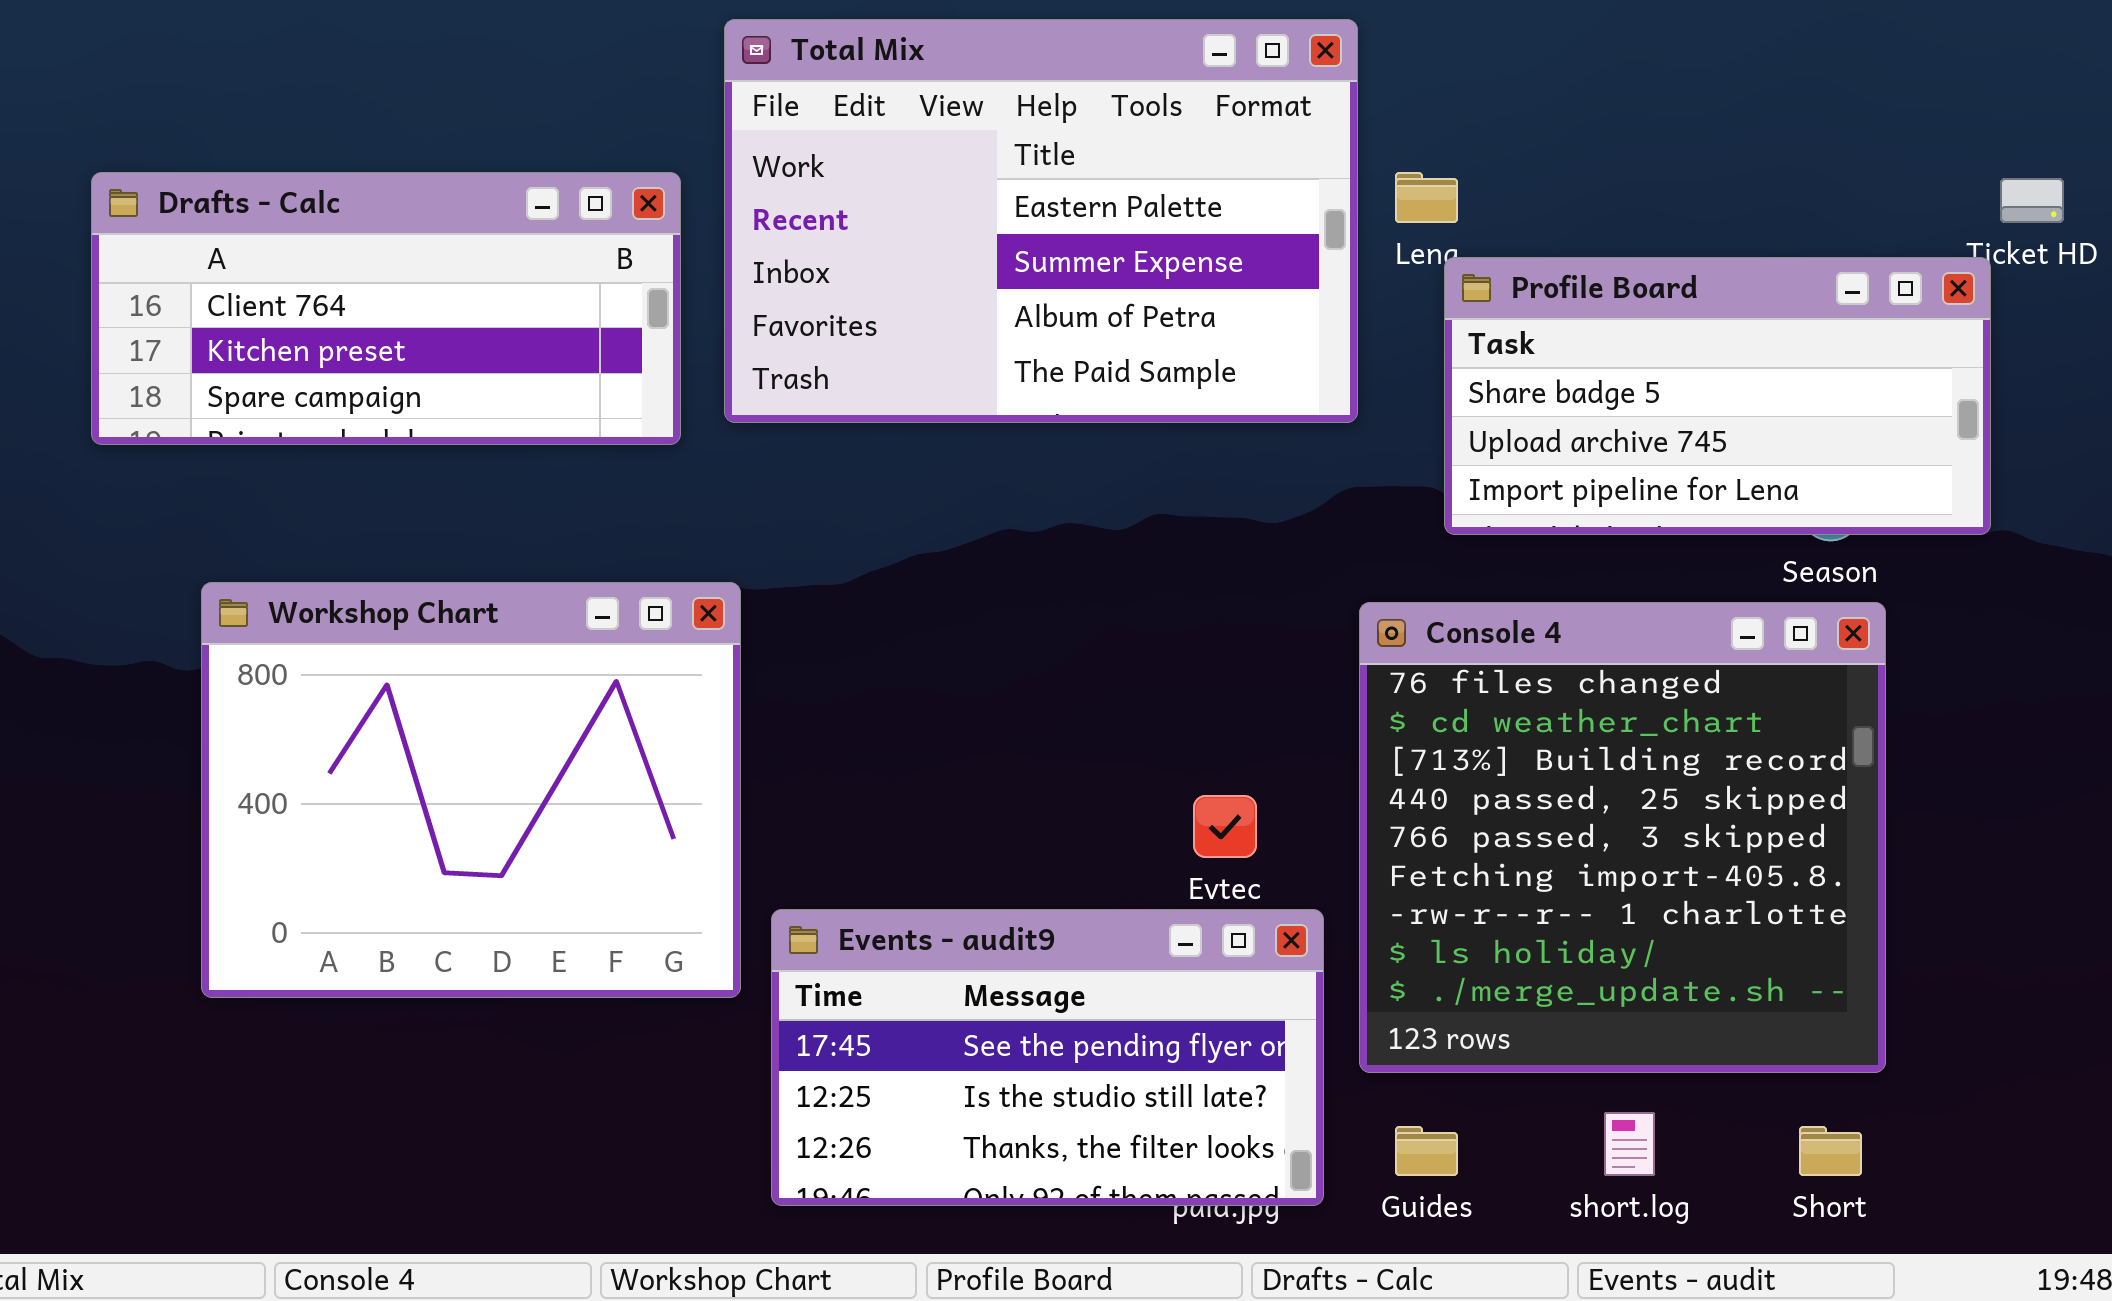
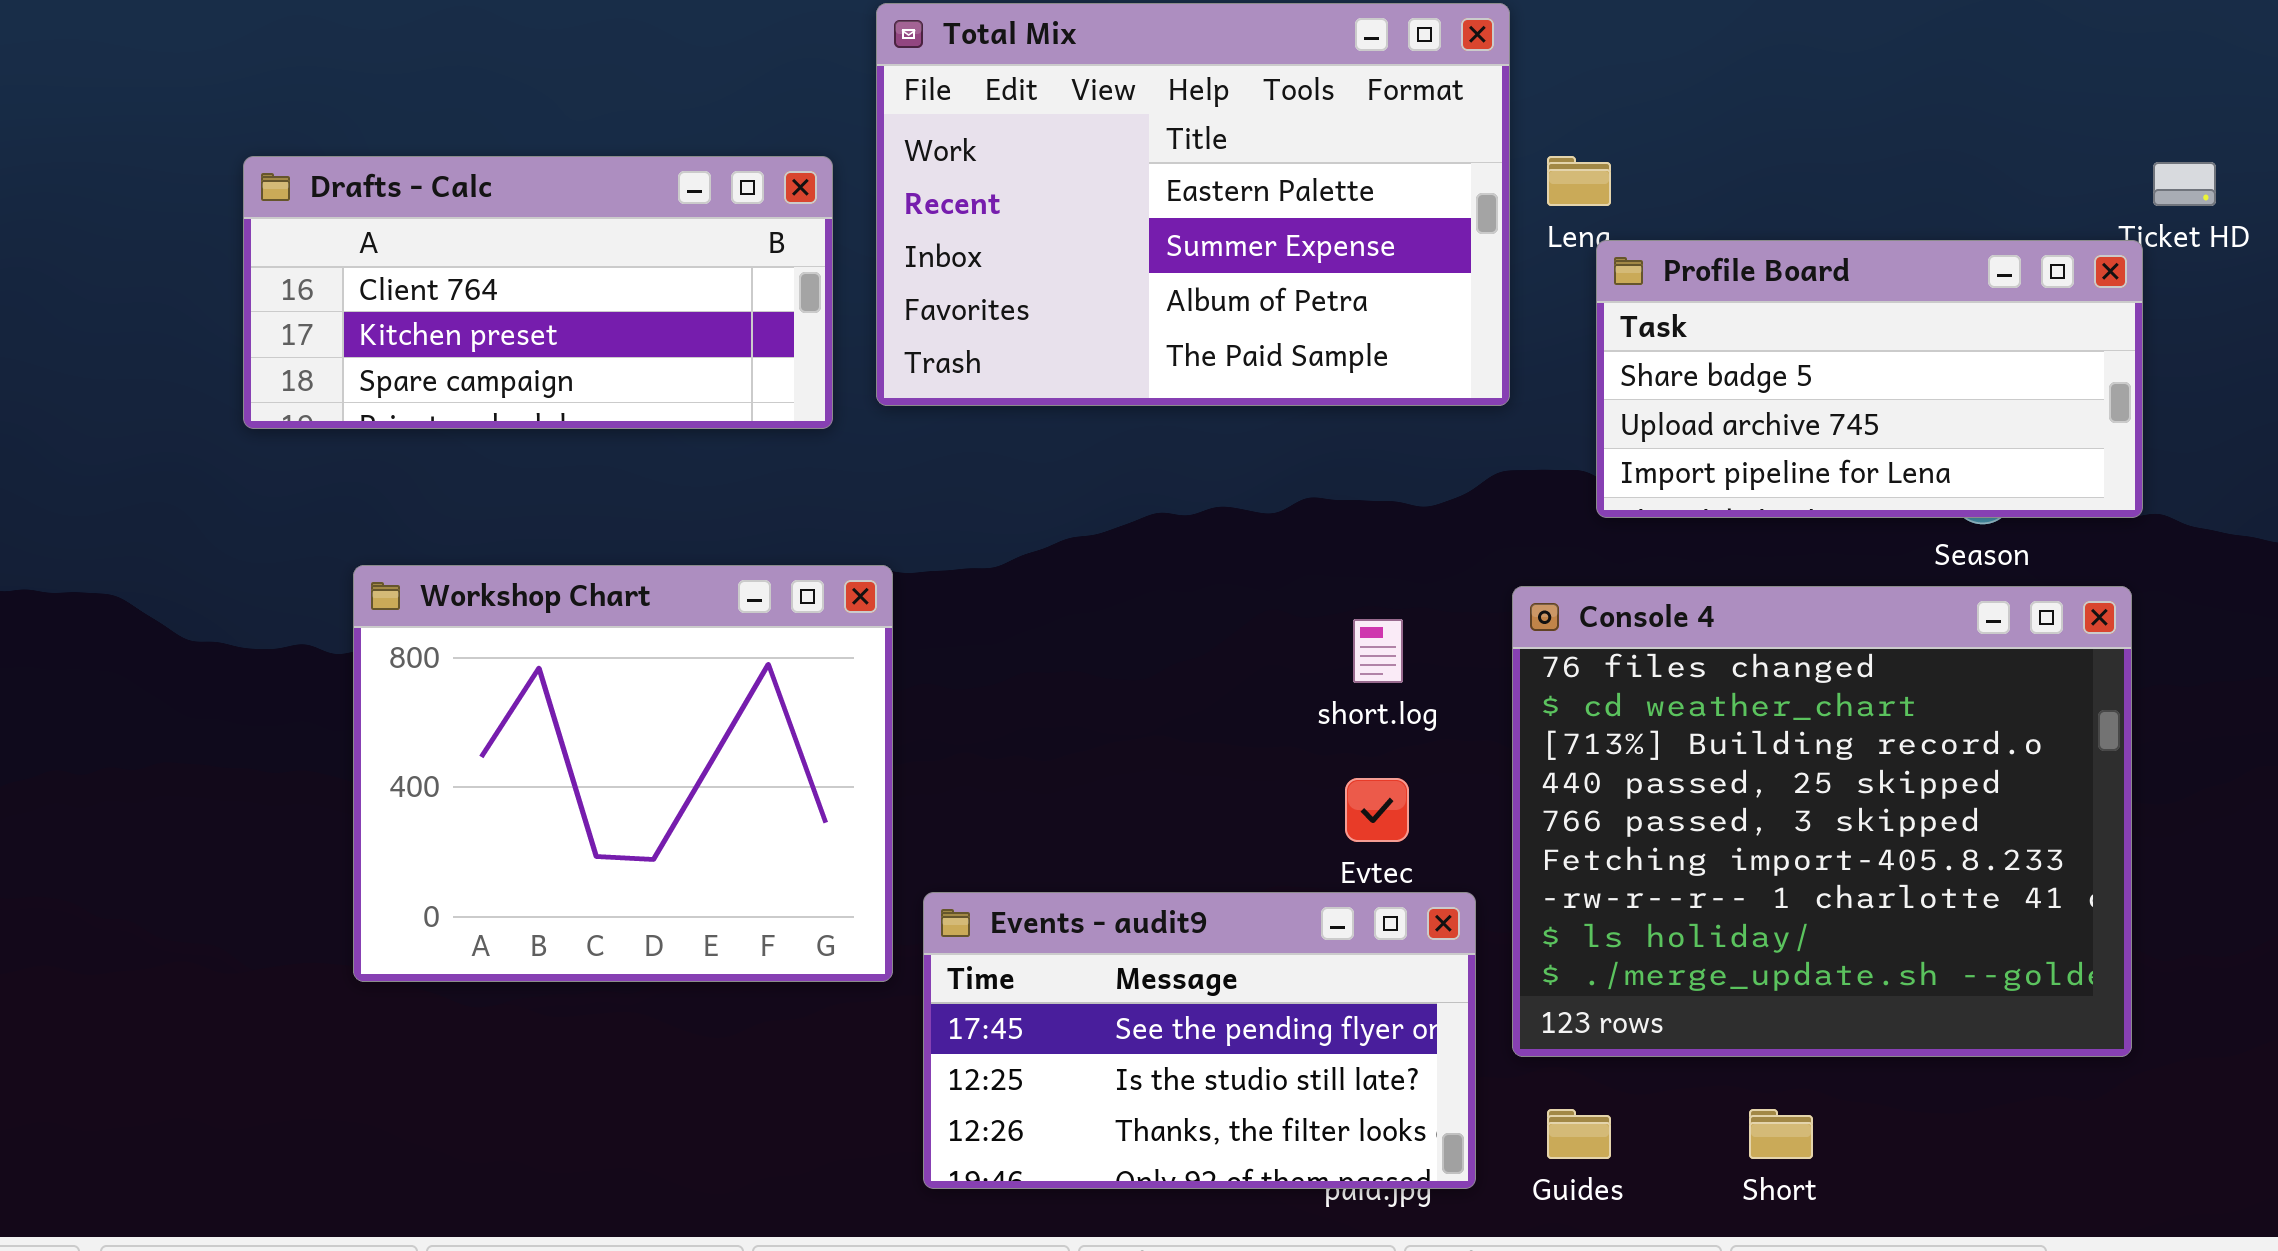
Console 4: [1359,602,1886,1073] -> [1512,586,2132,1057], resized
short.log: [1604,1112,1655,1176] -> [1353,619,1403,683], moved
Short: [1799,1126,1862,1176] -> [1749,1109,1813,1159], moved

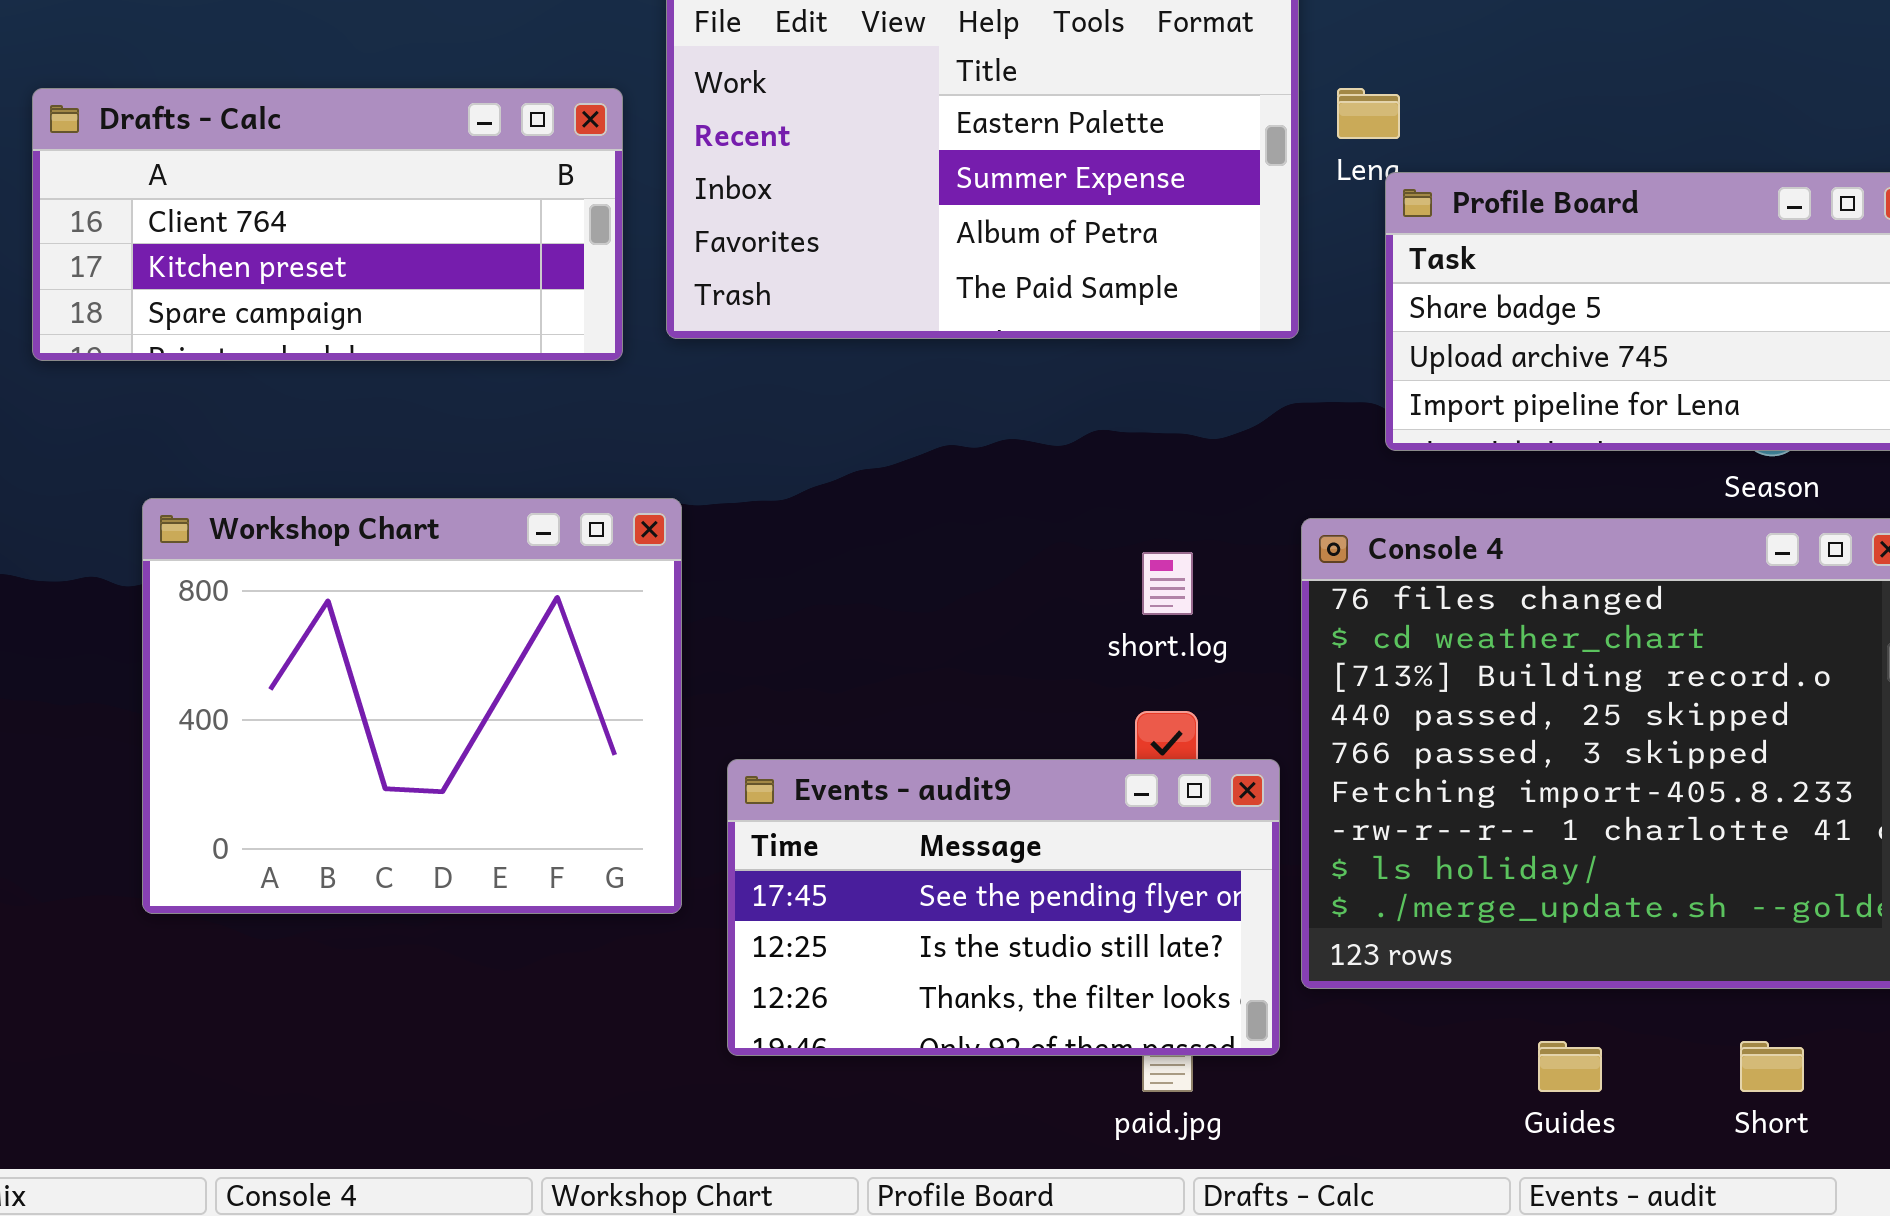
Events - audit9: [923,892,1476,1189] -> [727,759,1280,1056], moved
Guides: [1547,1109,1611,1159] -> [1538,1041,1602,1092], moved
Short: [1749,1109,1813,1159] -> [1740,1041,1804,1092], moved

